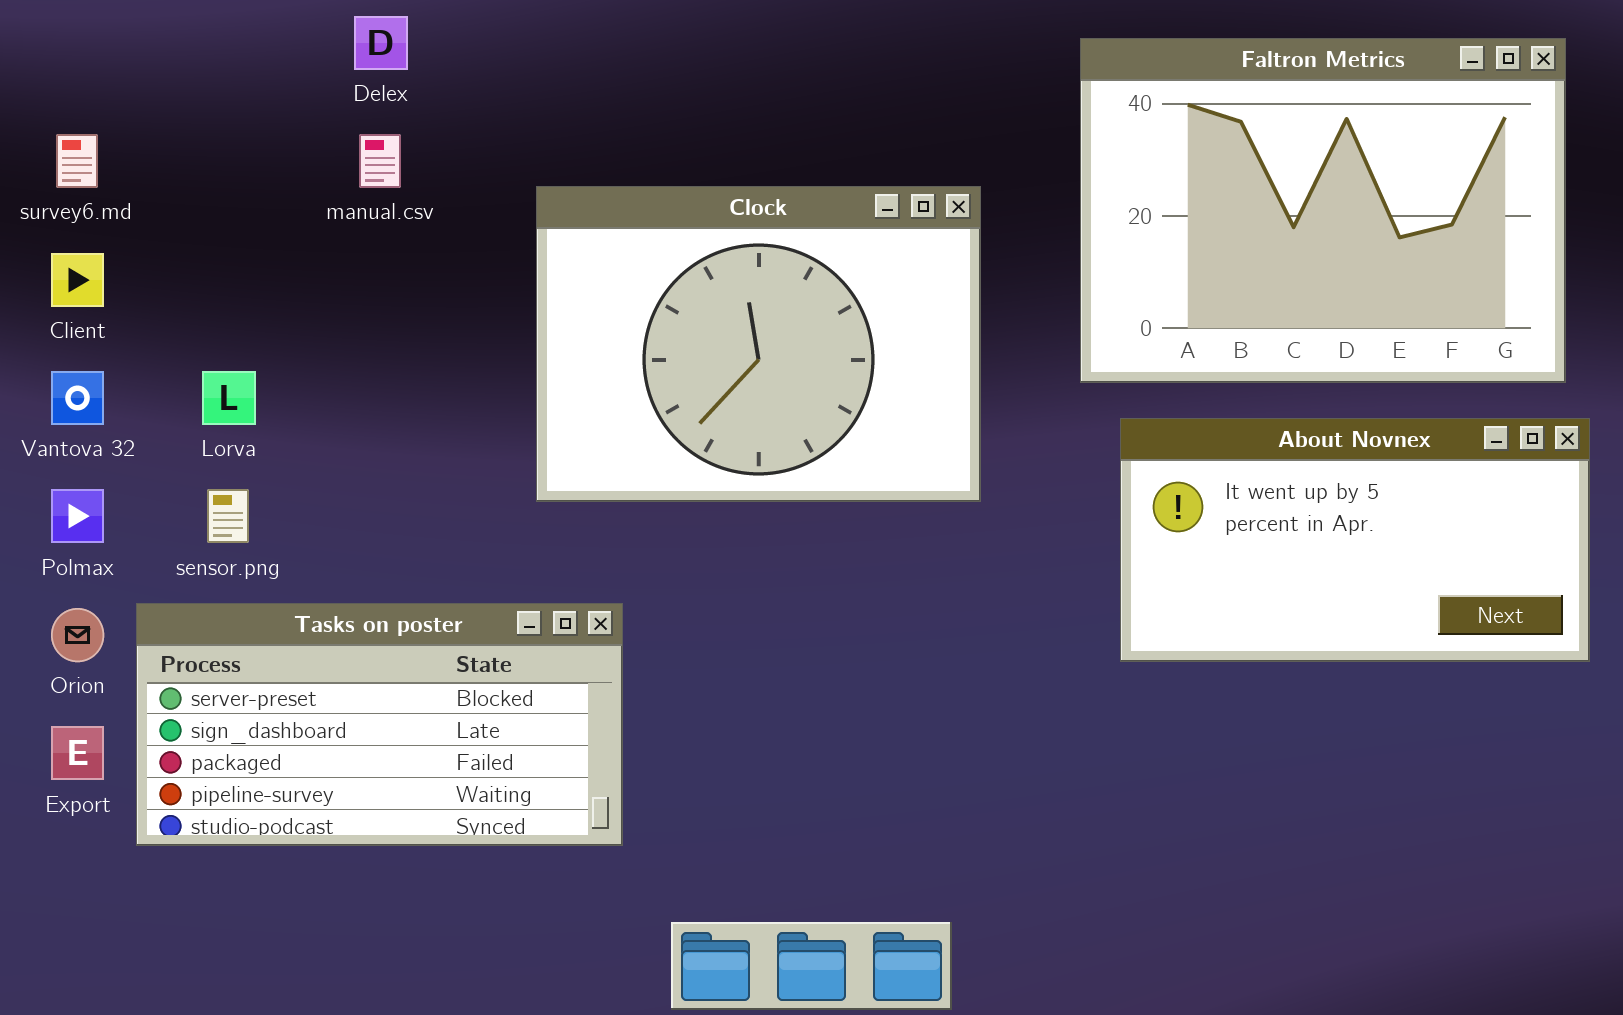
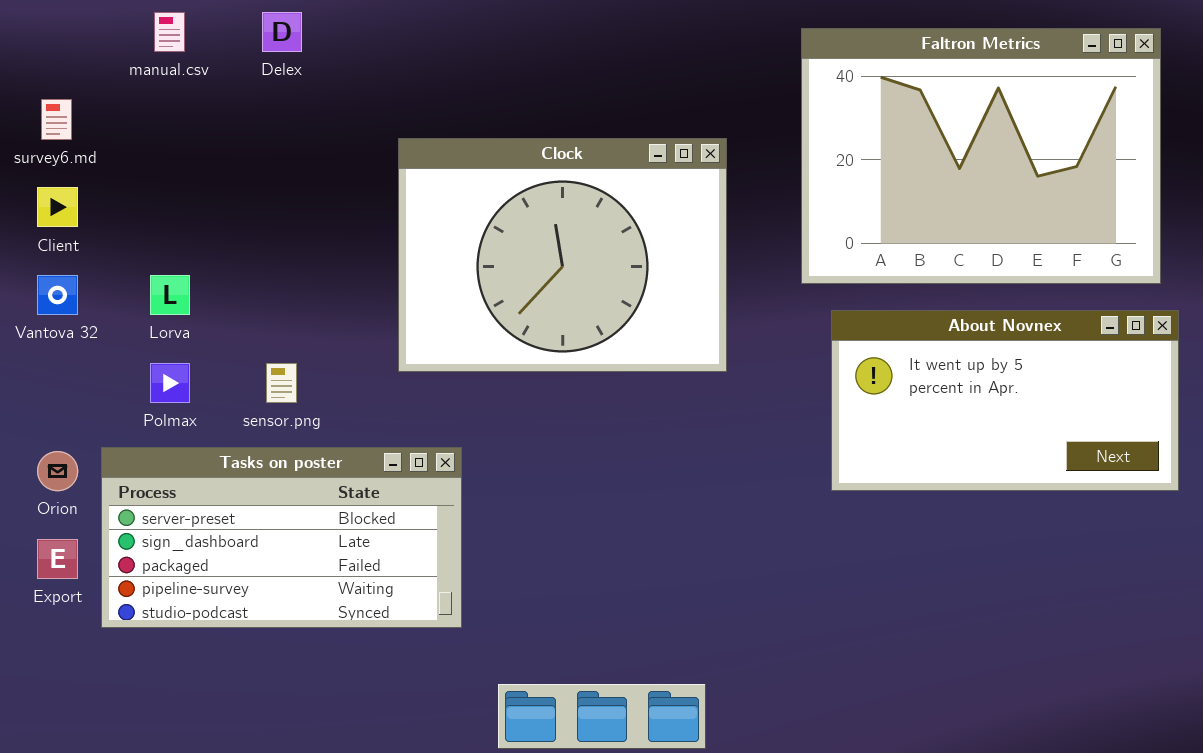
manual.csv: [359,134,401,188] -> [154,12,185,52], moved
Polmax: [51,489,104,543] -> [150,363,190,403], moved
sensor.png: [207,489,249,543] -> [266,363,297,403], moved

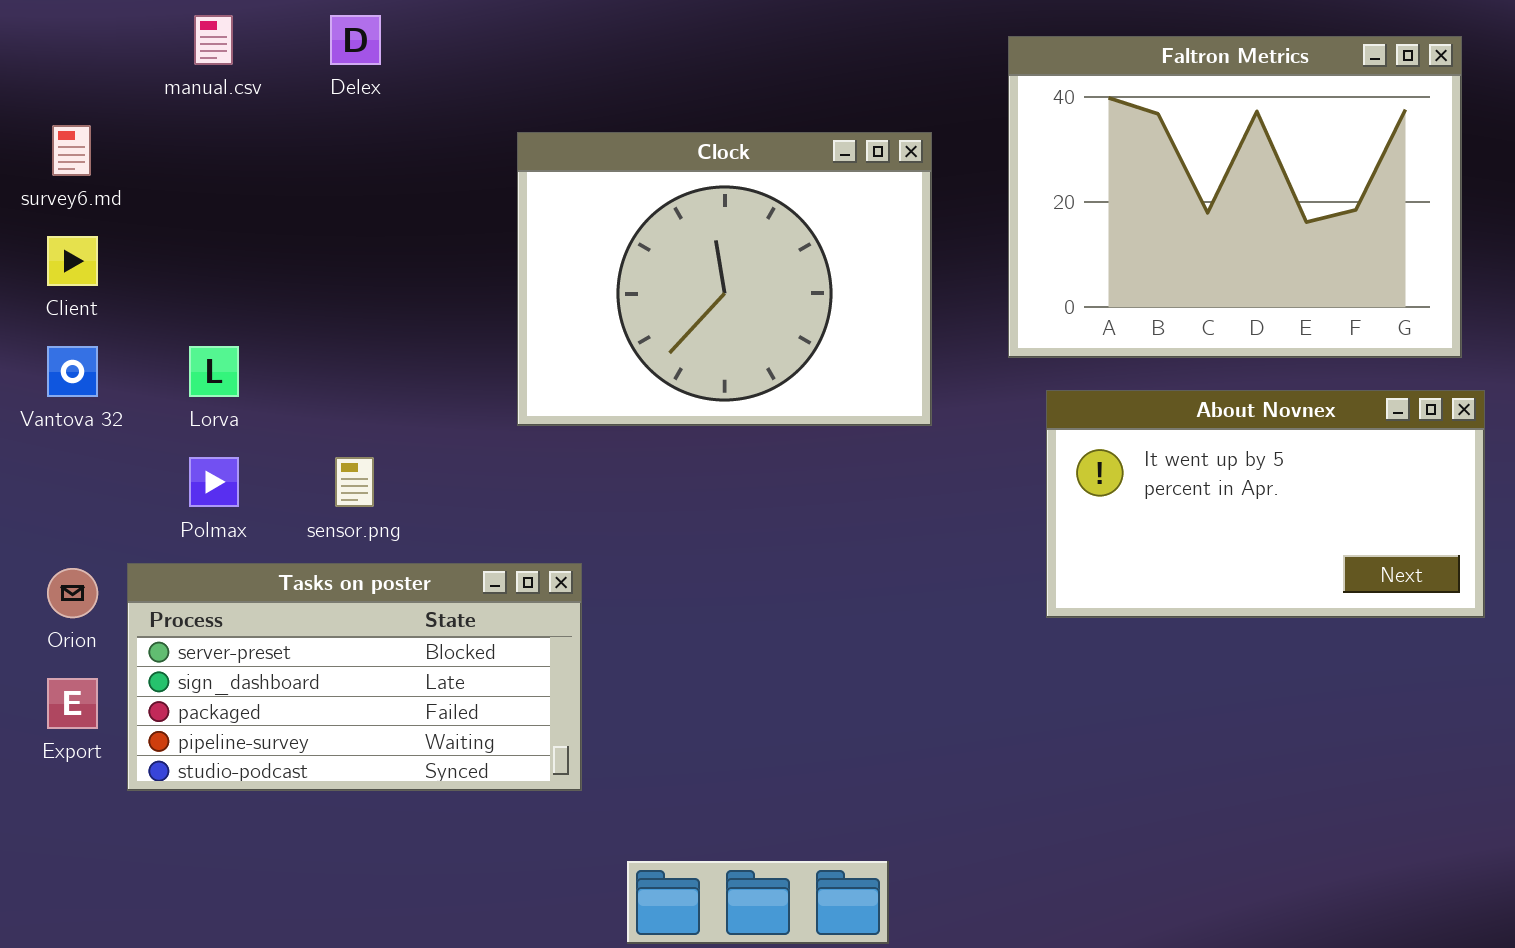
Clock: [398,138,727,372] -> [517,132,932,426], moved

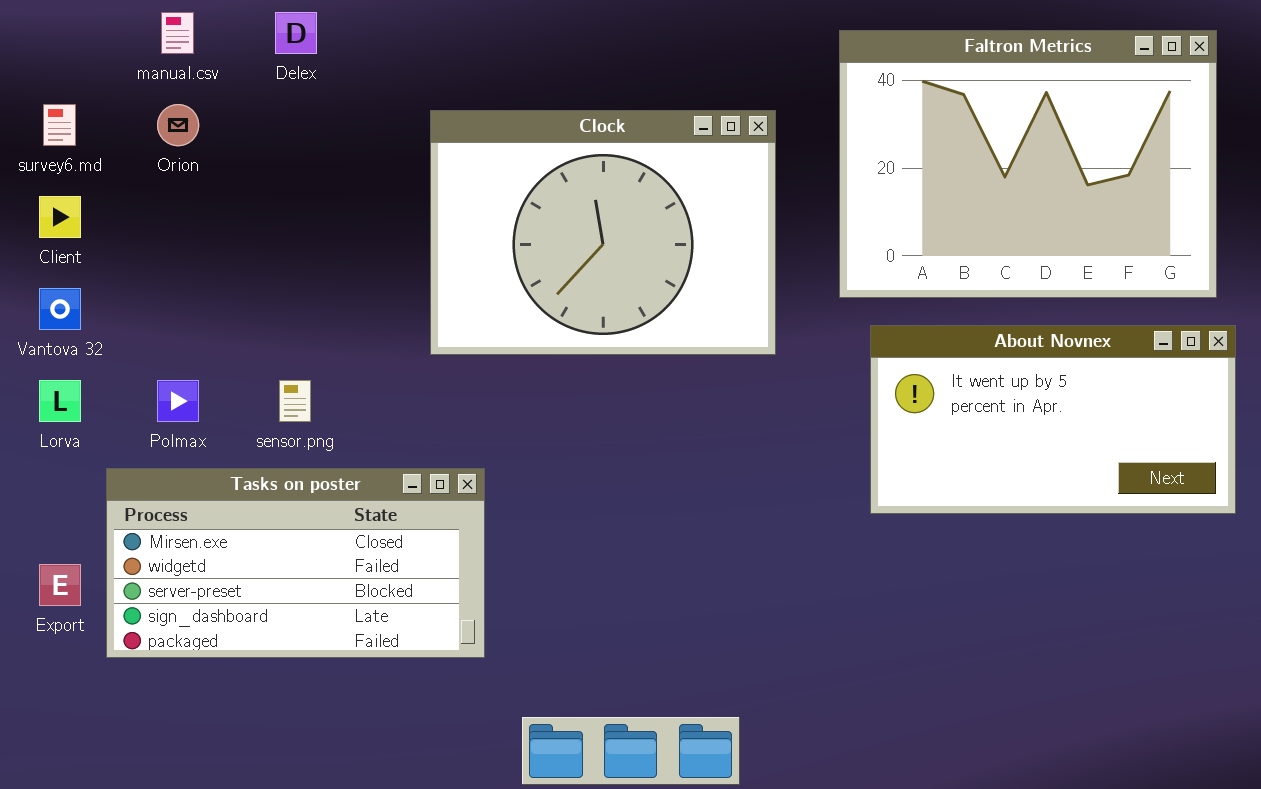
Lorva: [189,346,239,397] -> [39,380,81,422], moved
Tasks on poster: [127,563,582,791] -> [106,468,485,658], scrolled up 2 rows
Orion: [47,568,98,618] -> [157,104,199,146], moved

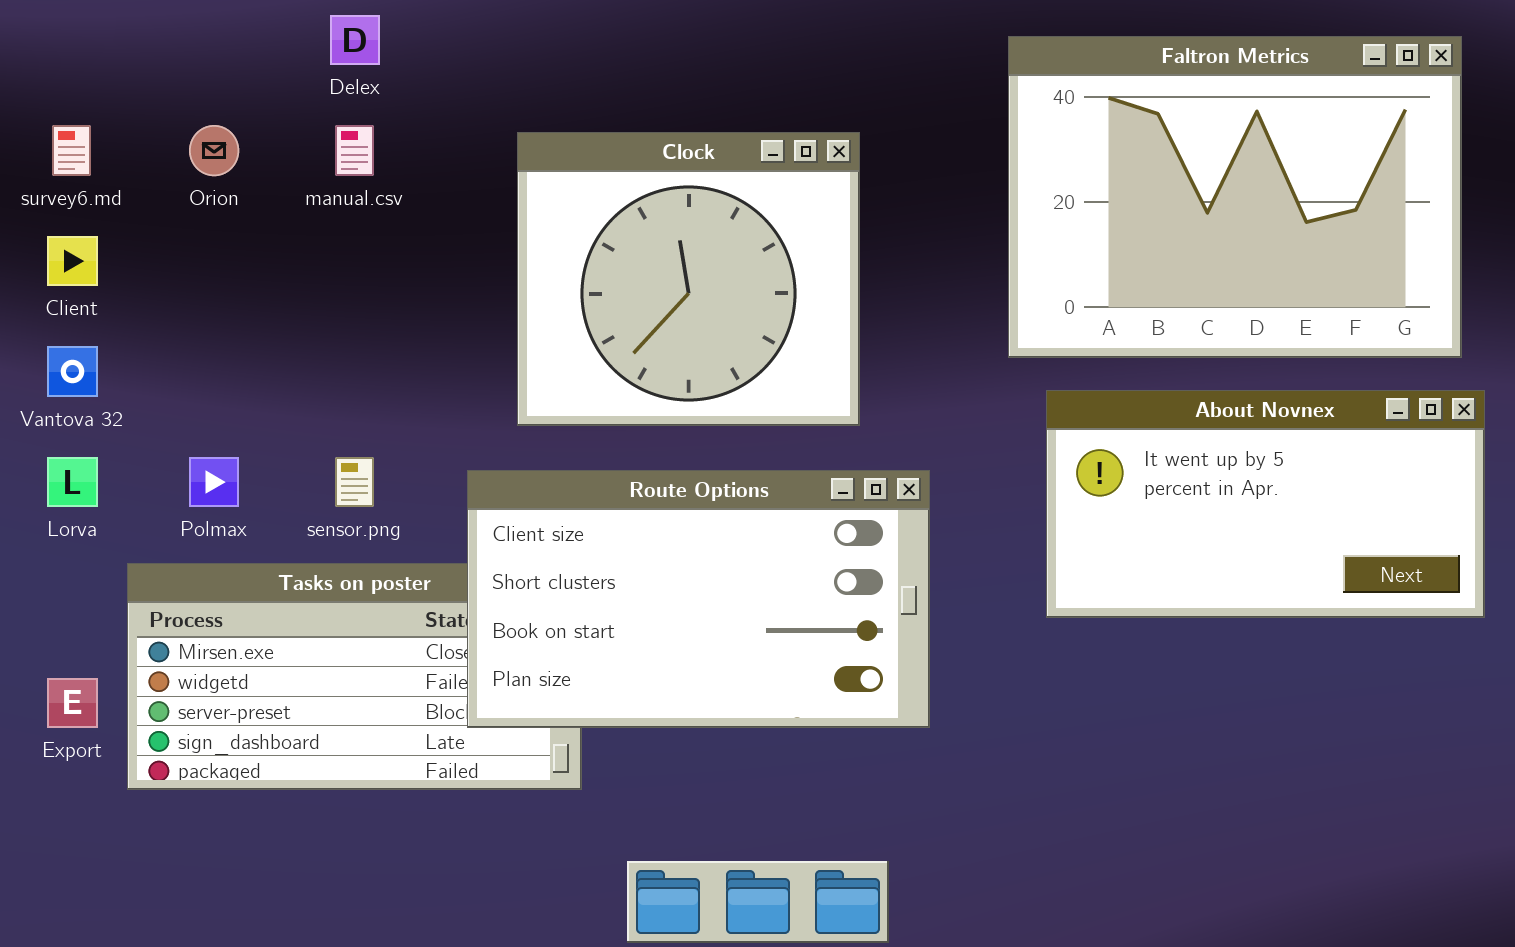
manual.csv: [161,12,194,54] -> [335,125,374,176], moved
Clock: [430,110,776,355] -> [517,132,860,426], resized
Route Options: none -> [467,470,930,728], opened

